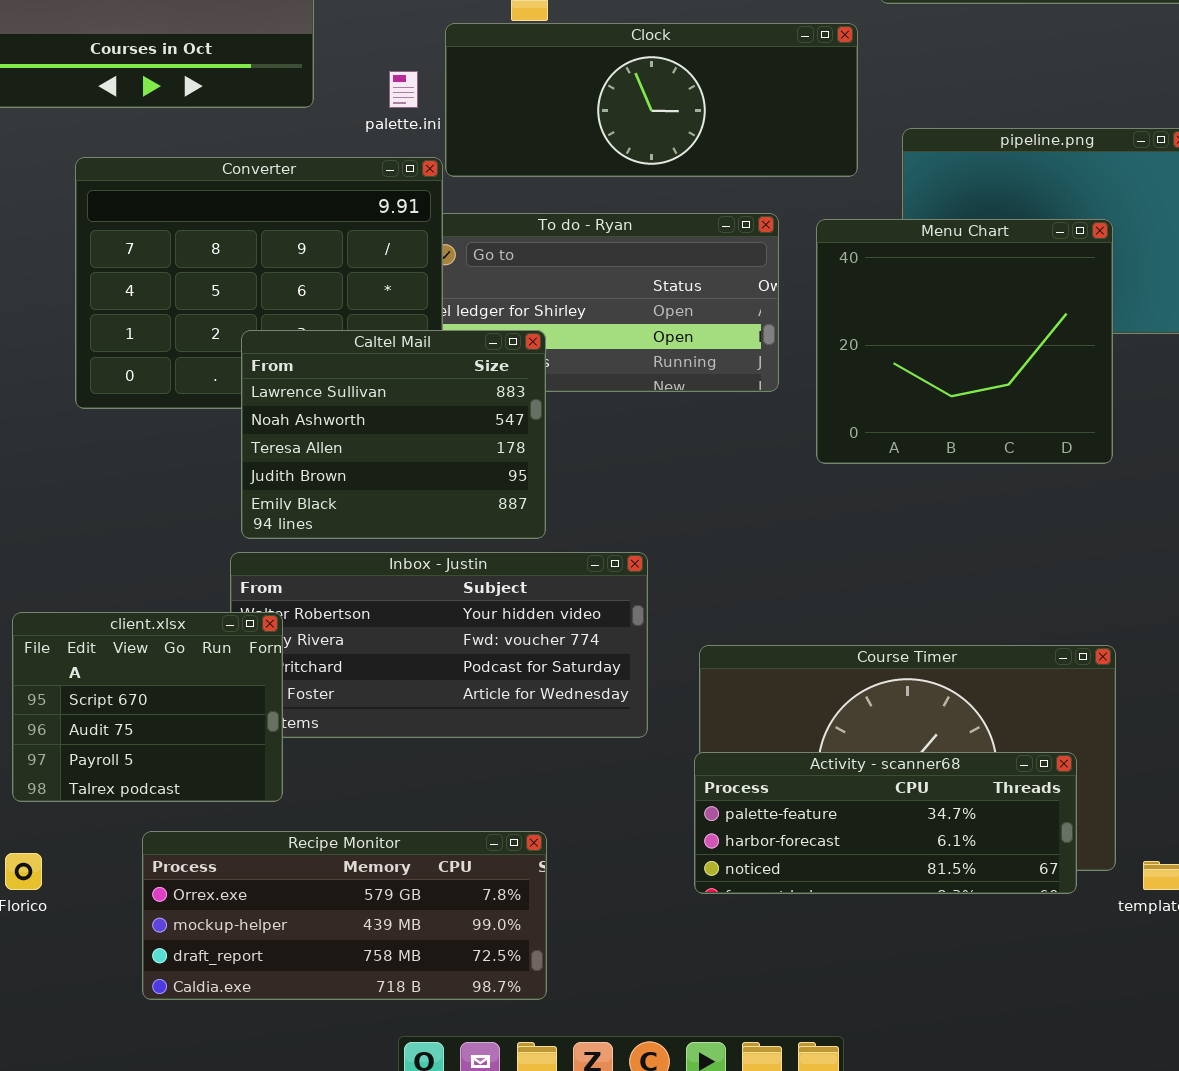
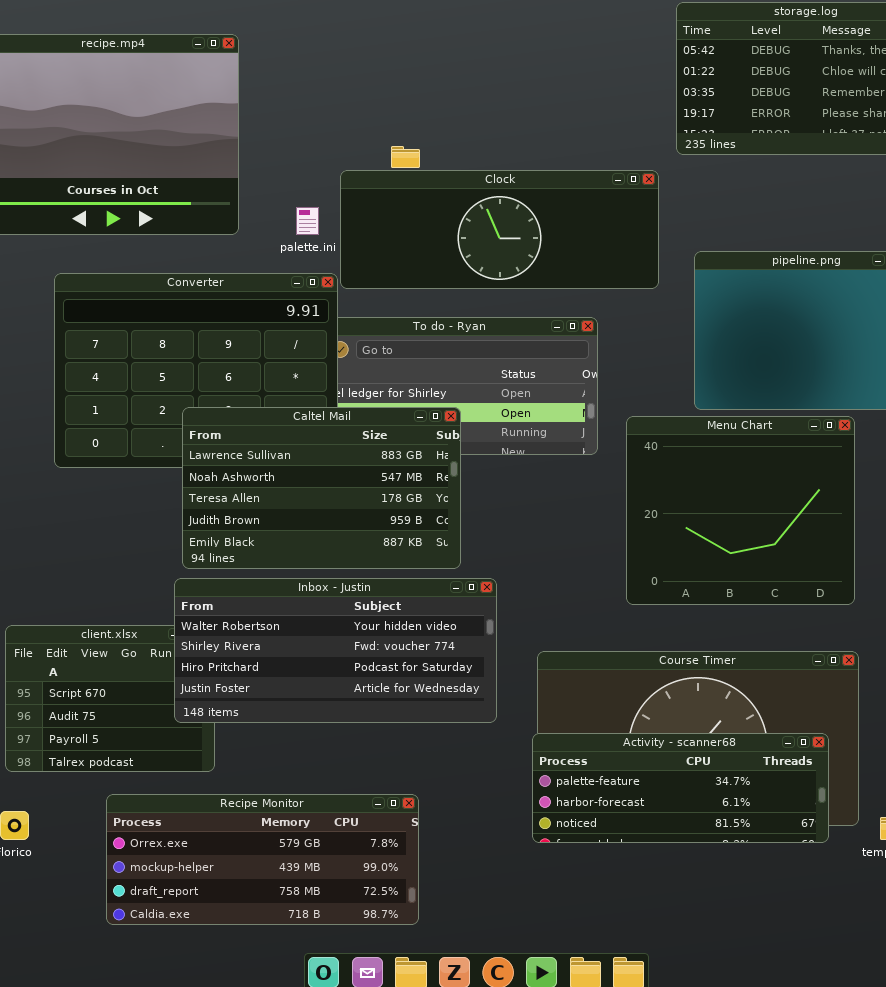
Menu Chart: [816,219,1113,464] -> [626,416,855,605], moved
Caltel Mail: [241,330,546,539] -> [182,407,461,569], resized
Inbox - Justin: [230,552,648,738] -> [174,578,497,723], raised

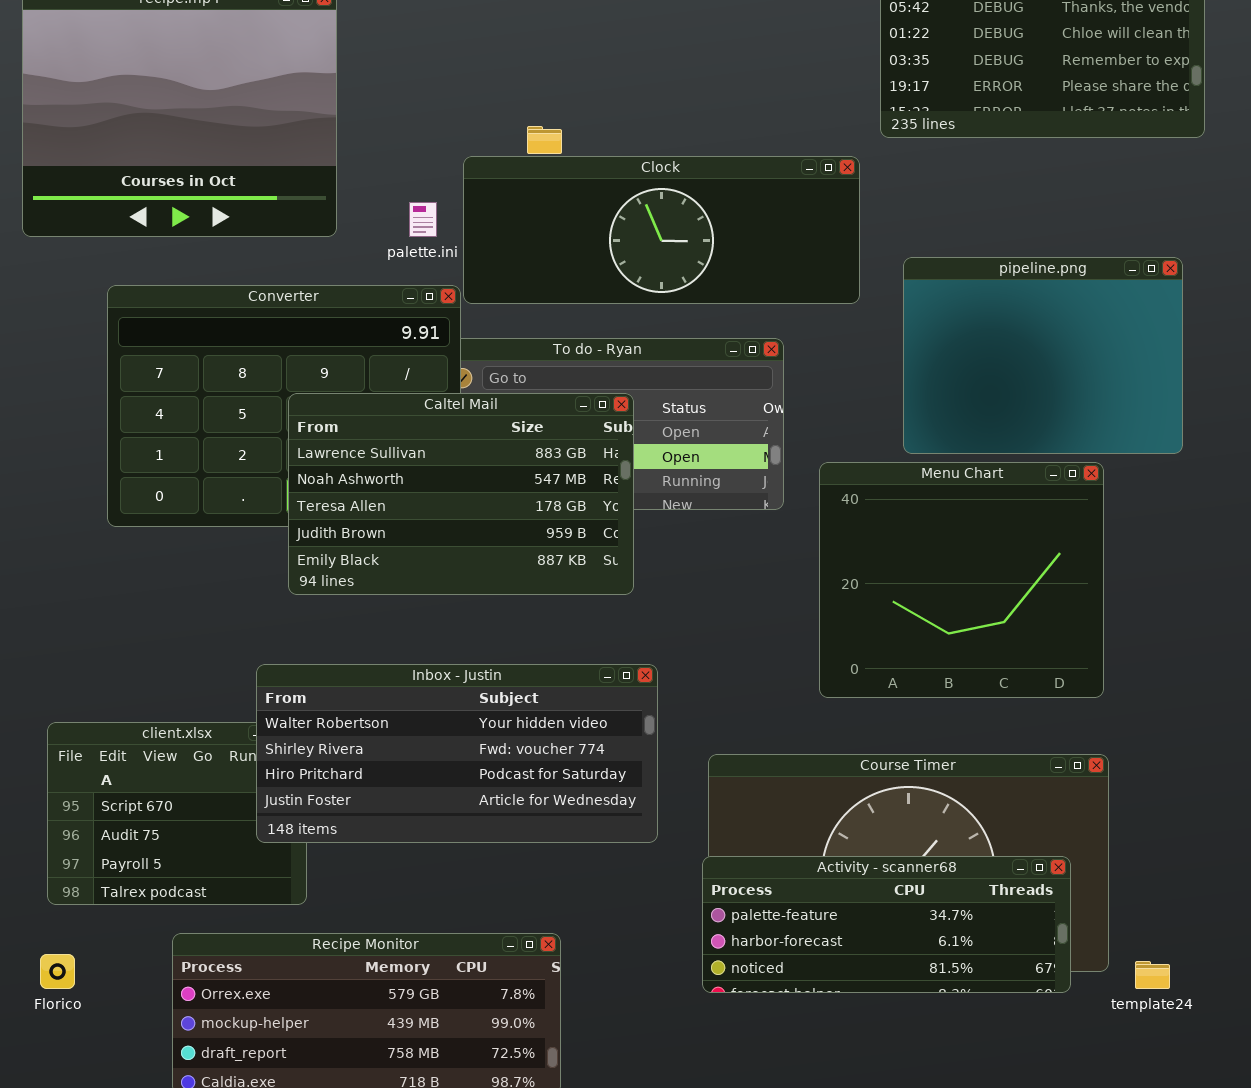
Caltel Mail: [182,407,461,569] -> [288,393,634,595], moved

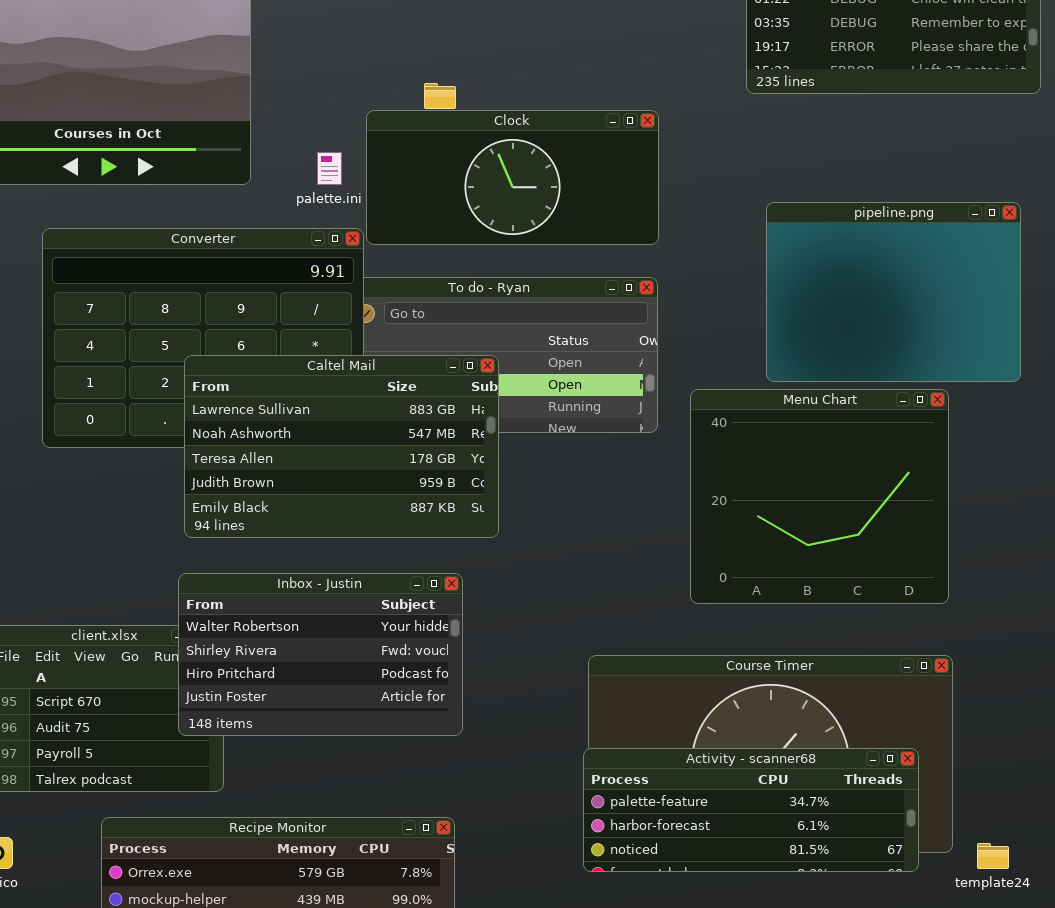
Clock: [463,156,860,304] -> [366,110,659,245], resized
Caltel Mail: [288,393,634,595] -> [184,355,499,538], moved
Inbox - Justin: [256,664,658,843] -> [178,573,463,736], resized

